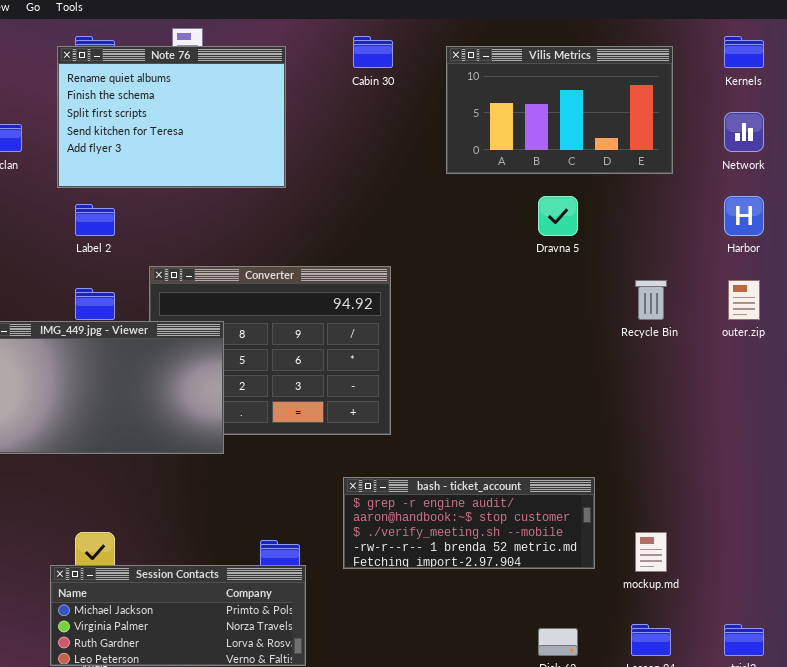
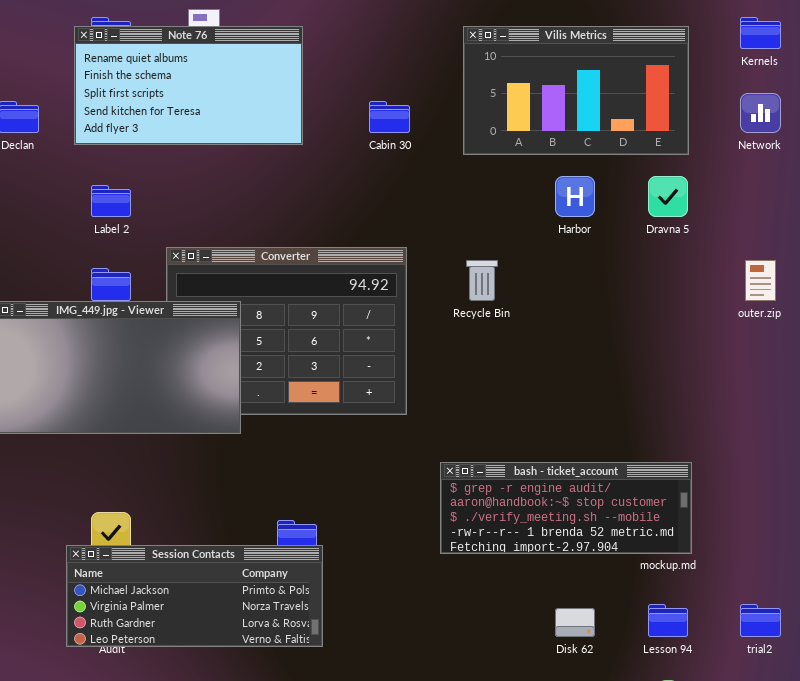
Cabin 30: [353,36,393,68] -> [369,101,410,133], moved
Note 76: [57,46,286,188] -> [74,26,303,145], resized
Dravna 5: [538,196,578,236] -> [648,176,688,217], moved
Harbor: [724,196,764,236] -> [555,176,595,217], moved
Recycle Bin: [635,280,667,320] -> [466,260,498,301], moved
bash - ticket_account: [343,477,595,569] -> [440,462,692,554], moved

